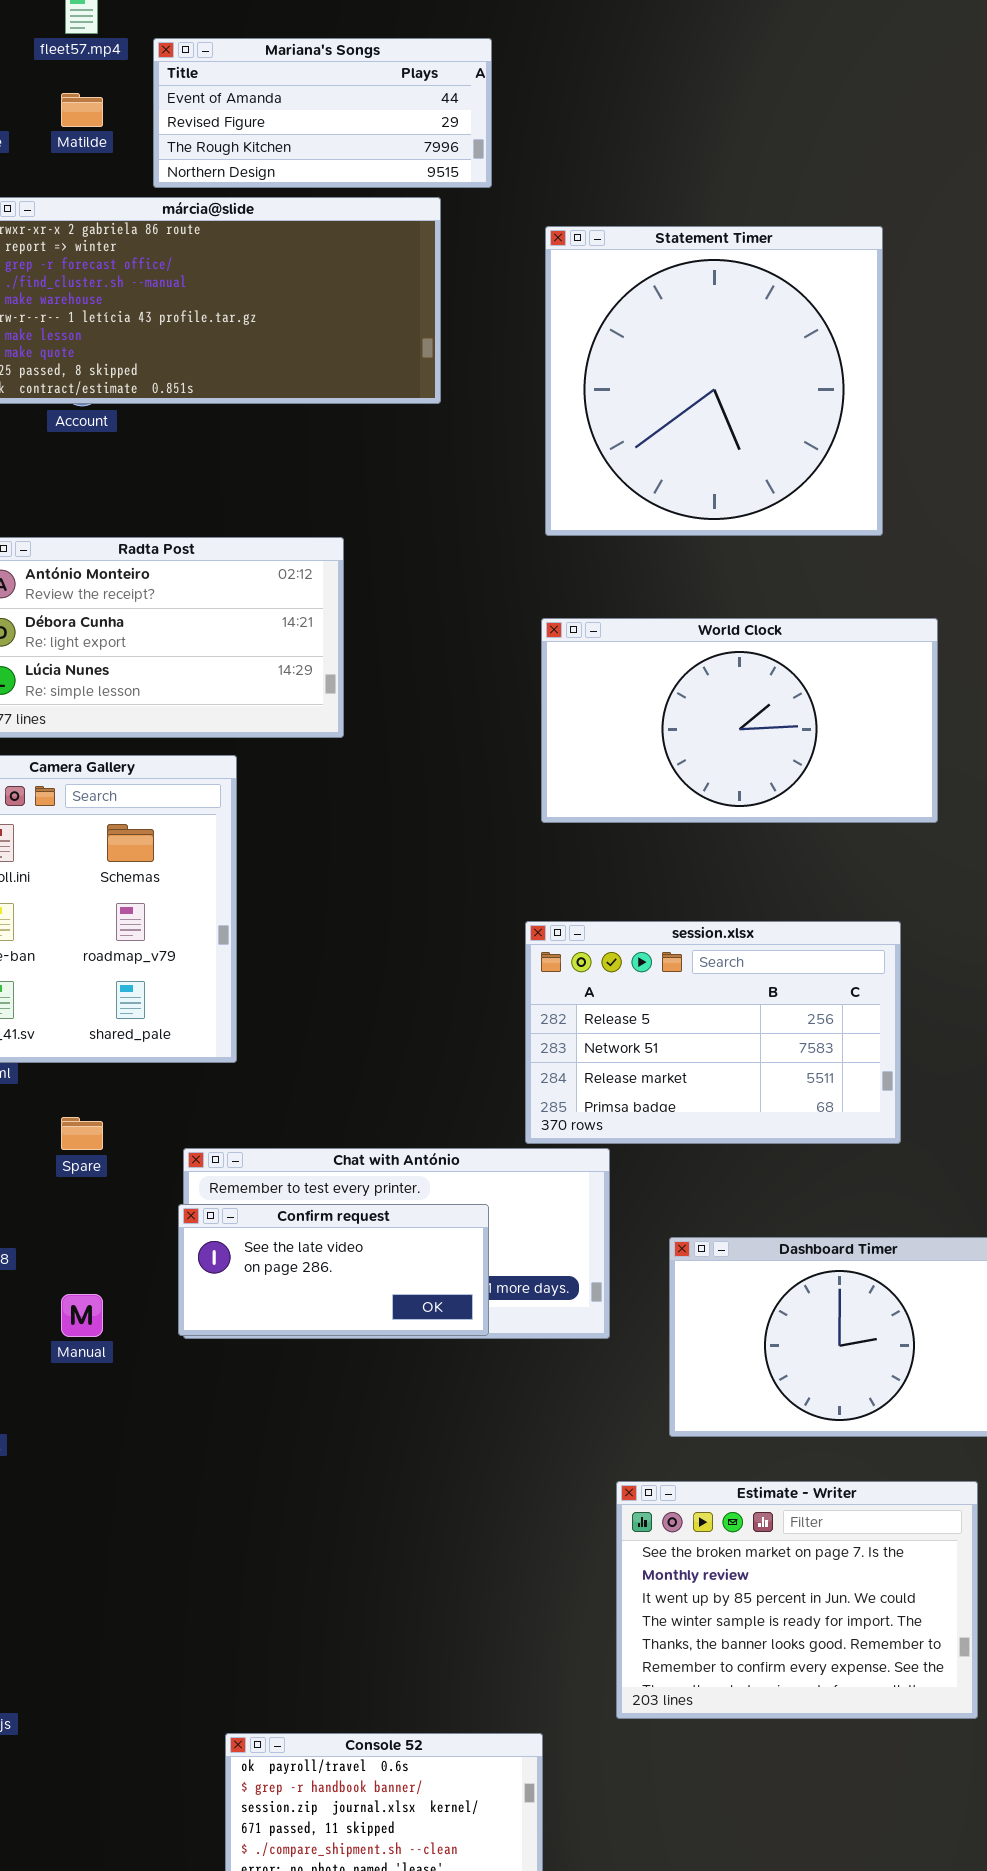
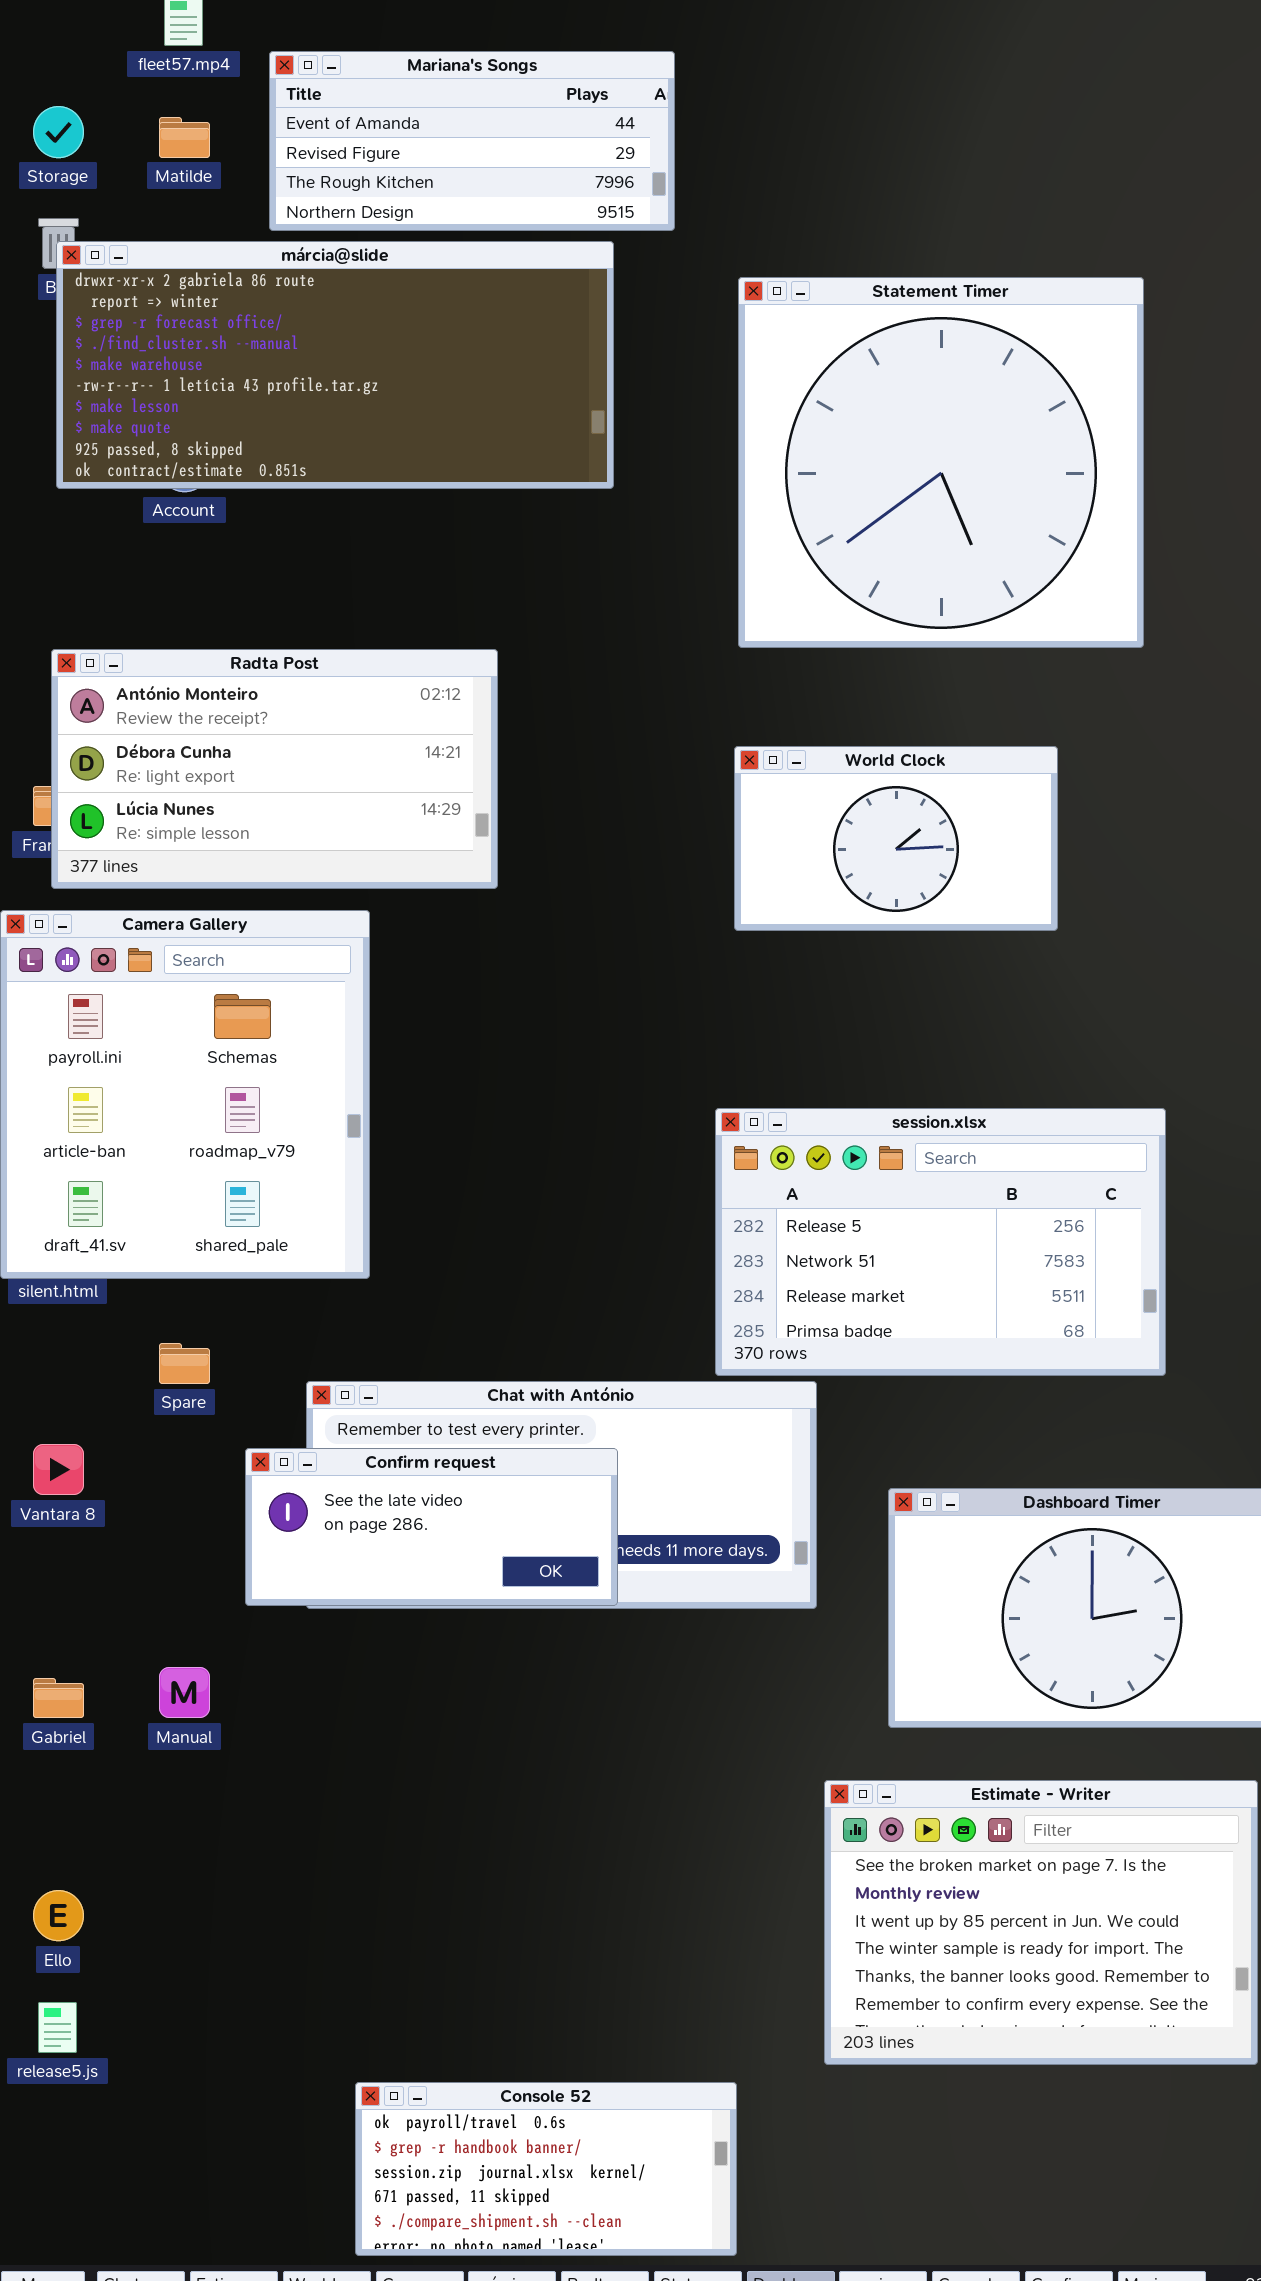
World Clock: [541,618,938,823] -> [734,746,1058,931], resized
Confirm request: [178,1204,489,1336] -> [245,1448,618,1606], moved
Manual: [61,1294,103,1337] -> [159,1667,210,1718], moved

